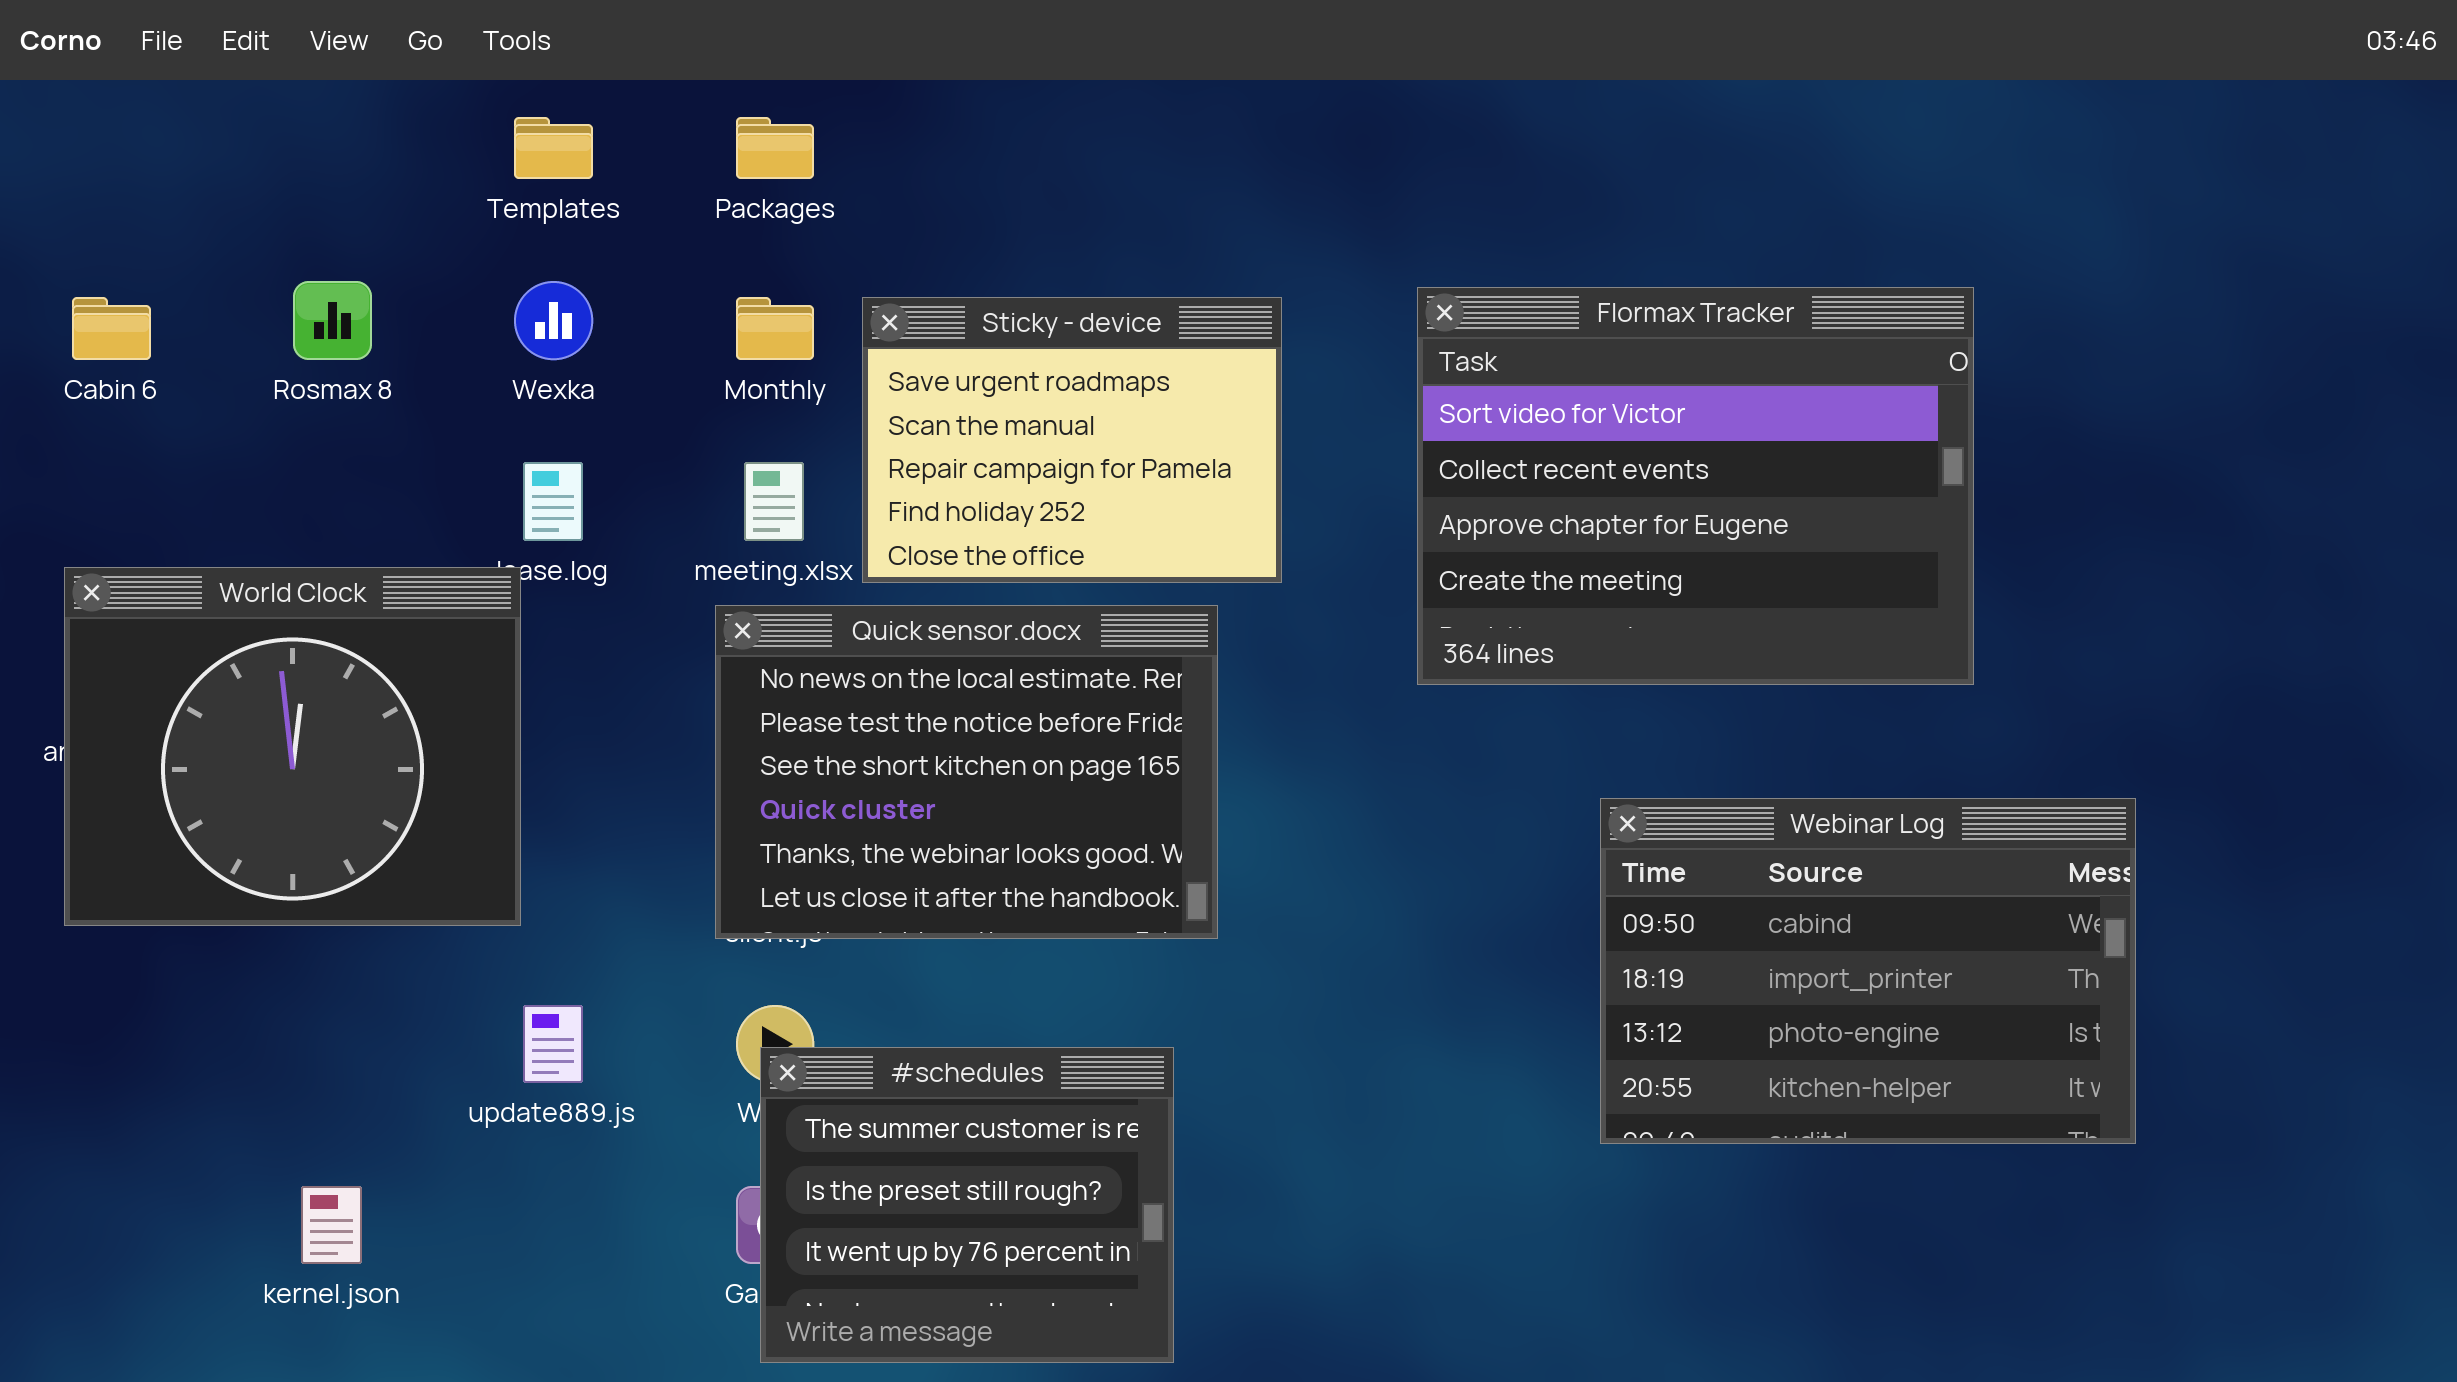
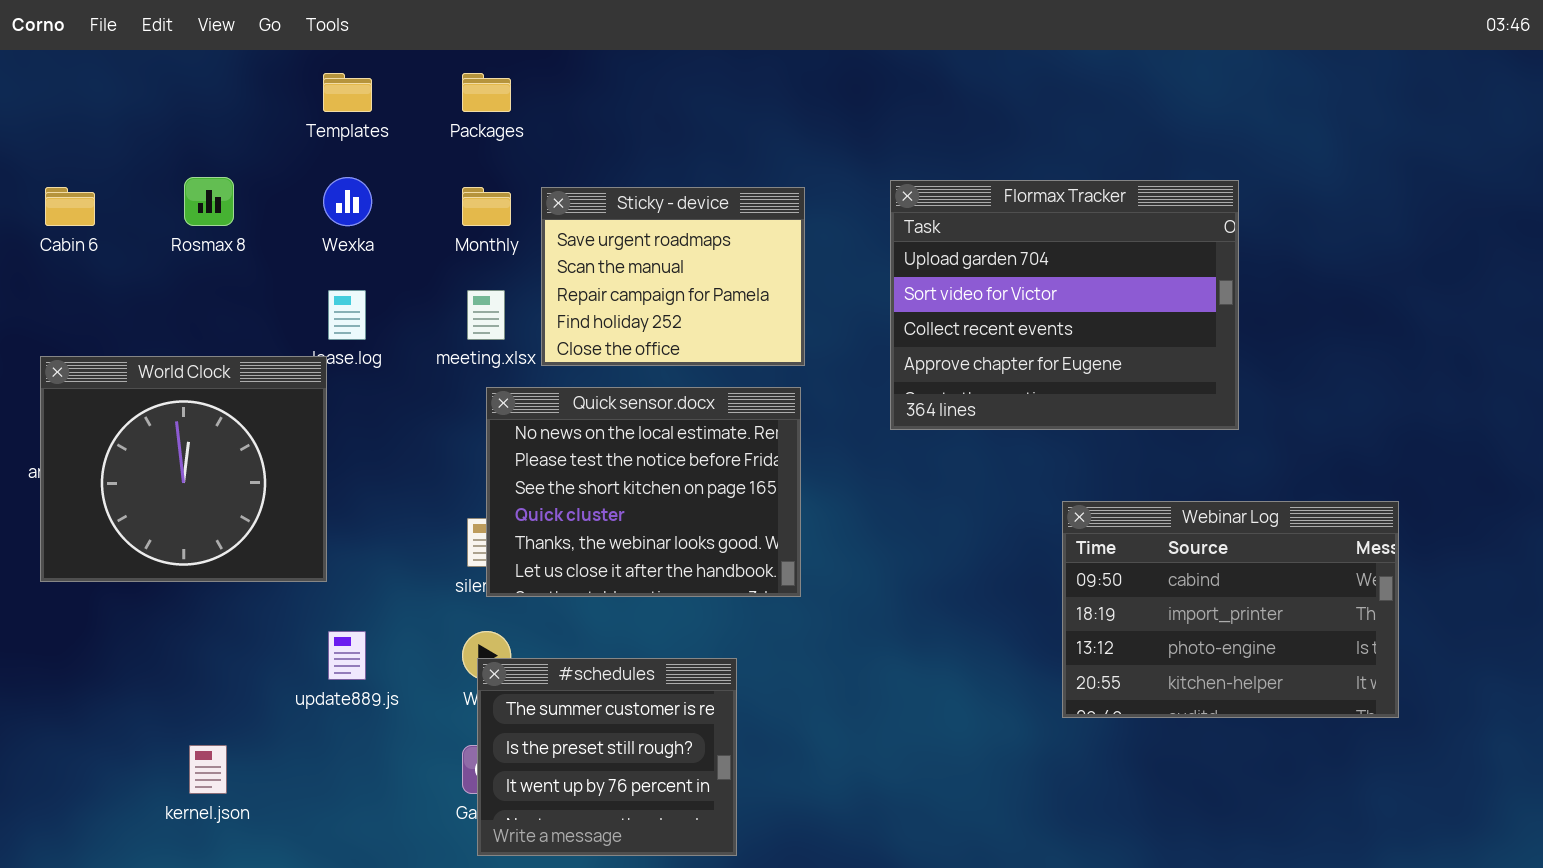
Flormax Tracker: [1417,287,1974,685] -> [890,180,1239,430], scrolled up 1 row
Quick sensor.docx: [715,605,1218,939] -> [486,387,801,597], moved
Webinar Log: [1600,798,2136,1144] -> [1062,501,1399,718], moved

